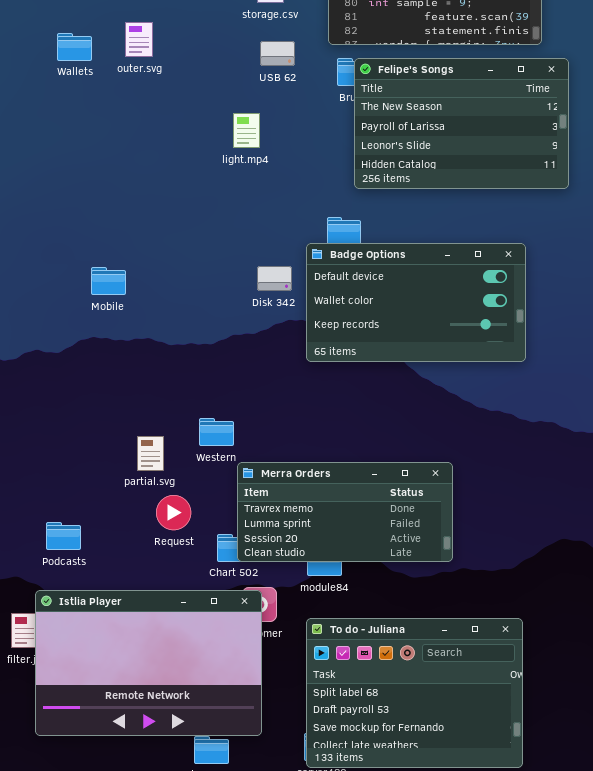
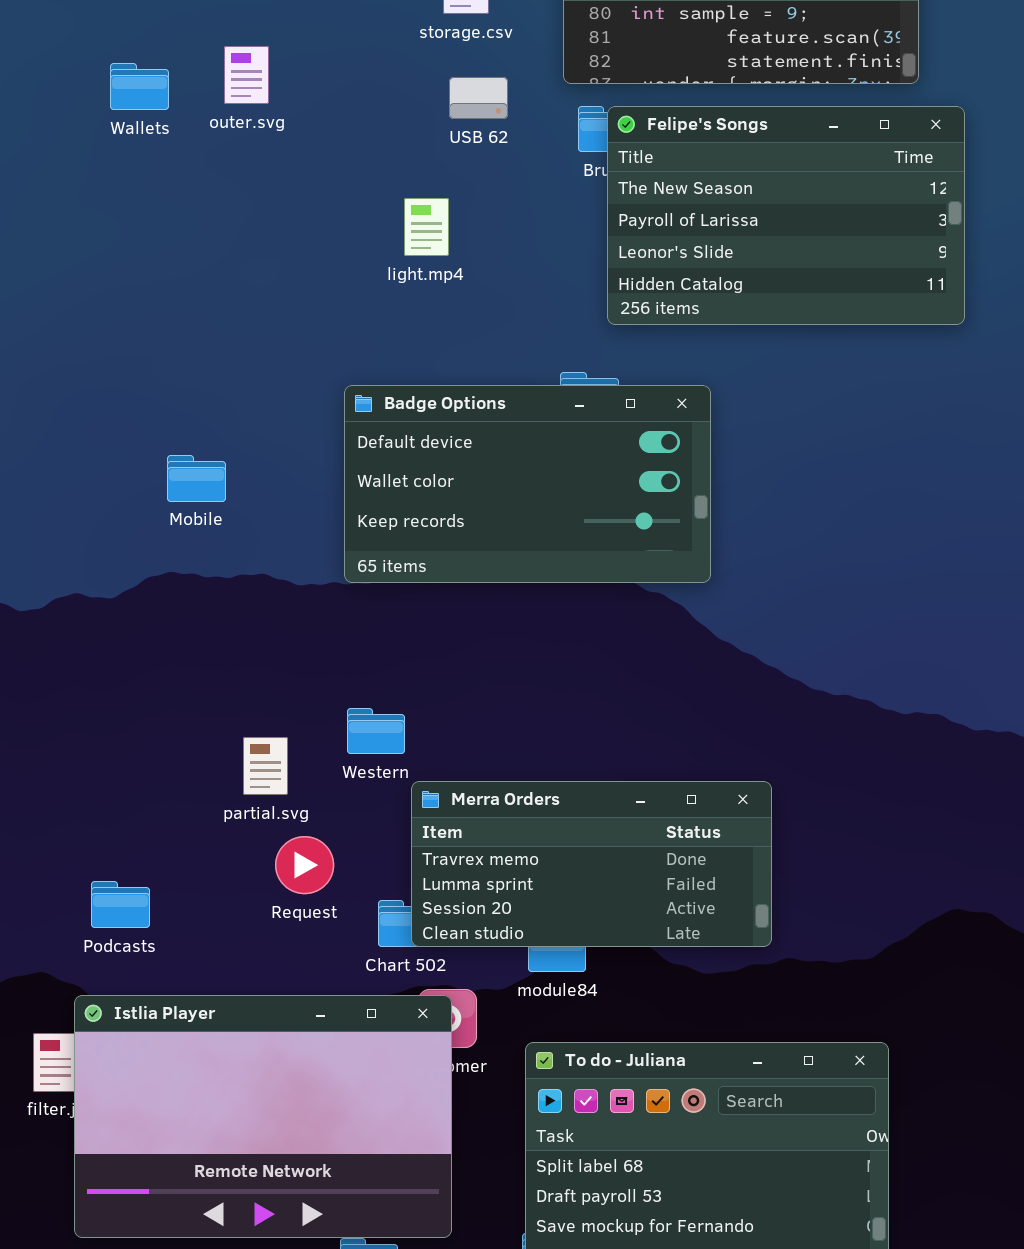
Badge Options: [306,243,526,362] -> [344,385,711,583], moved

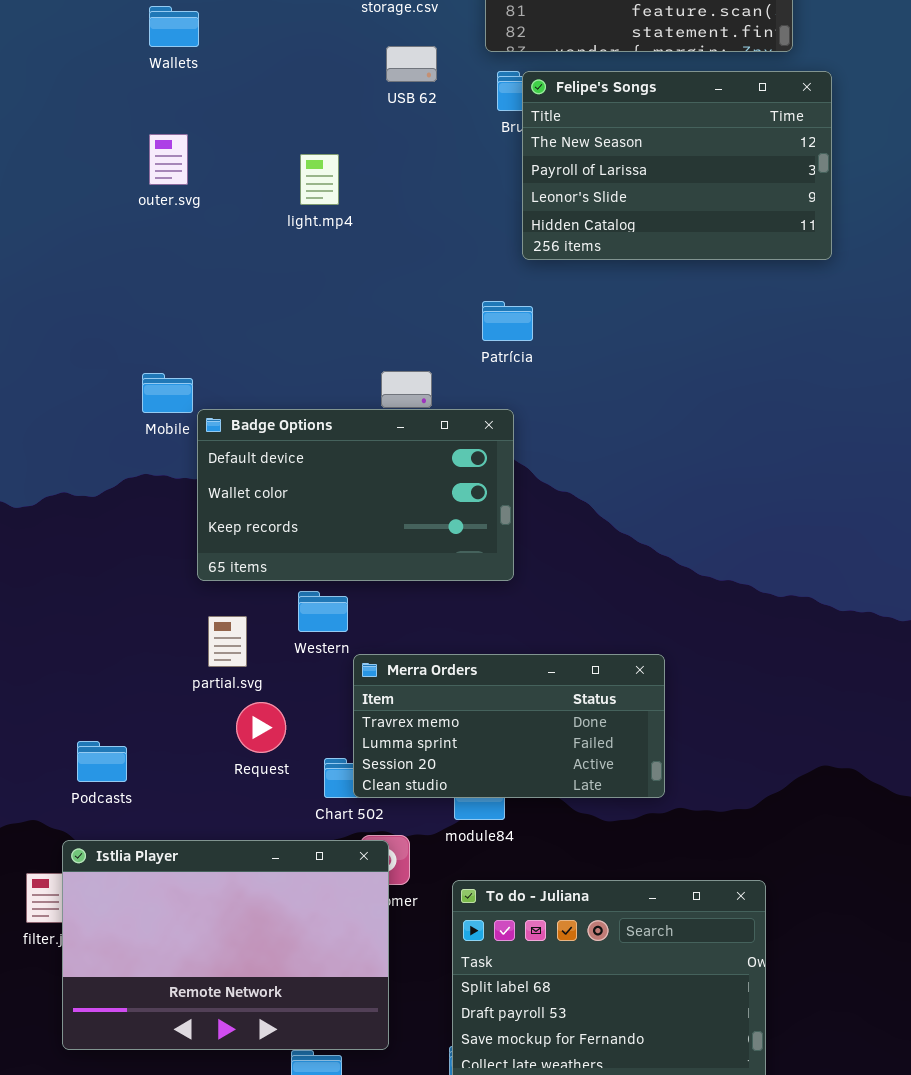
outer.svg: [224,46,269,104] -> [149,134,188,185], moved
Wallets: [110,63,169,110] -> [149,6,199,47], moved
light.mp4: [404,198,449,256] -> [300,154,339,205], moved
Badge Options: [344,385,711,583] -> [197,409,514,581], moved

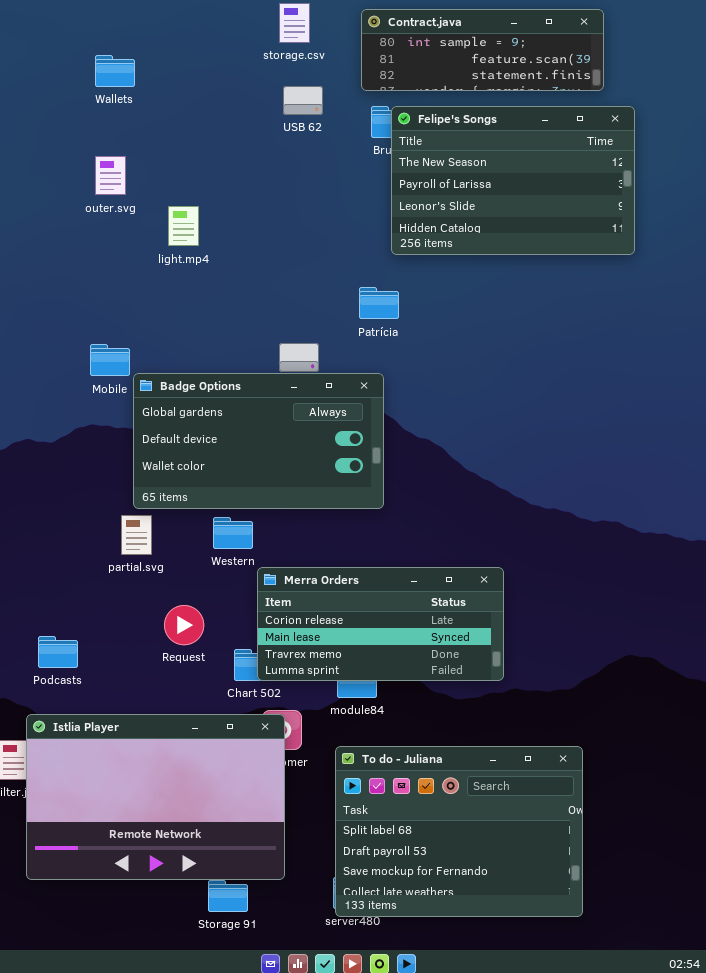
light.mp4: [300,154,339,205] -> [168,206,199,246], moved
Badge Options: [197,409,514,581] -> [133,373,384,509], scrolled up 1 row
partial.svg: [208,616,247,667] -> [121,515,152,555], moved
Merra Orders: [353,654,665,798] -> [257,567,504,681], scrolled up 2 rows

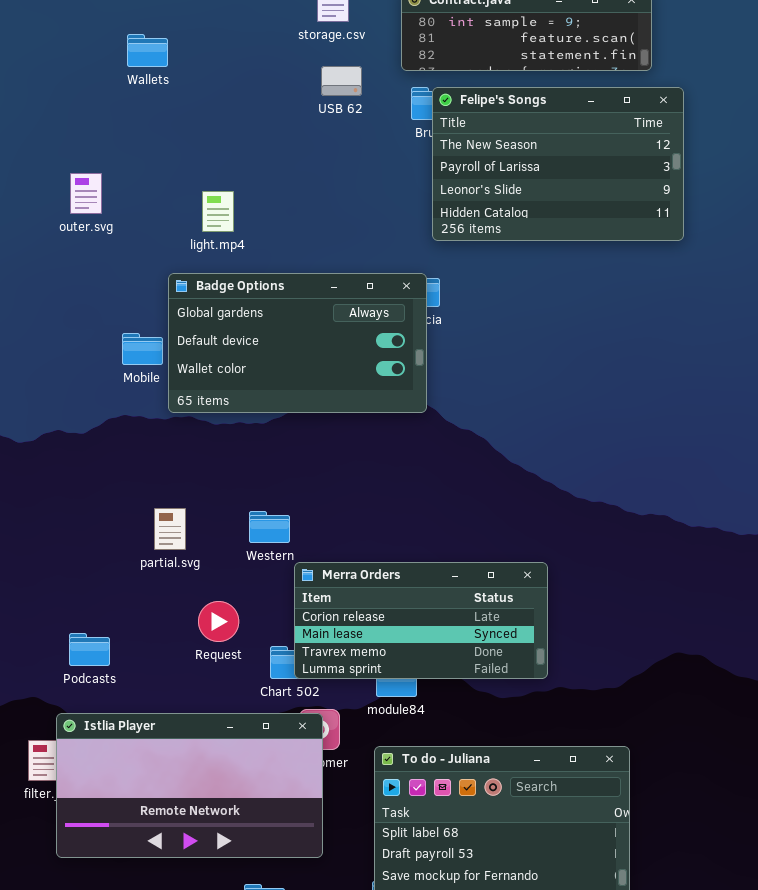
outer.svg: [95,156,126,195] -> [70,173,102,214], moved
Badge Options: [133,373,384,509] -> [168,273,427,413], moved
Istlia Player: [26,714,285,880] -> [56,713,323,858], resized

